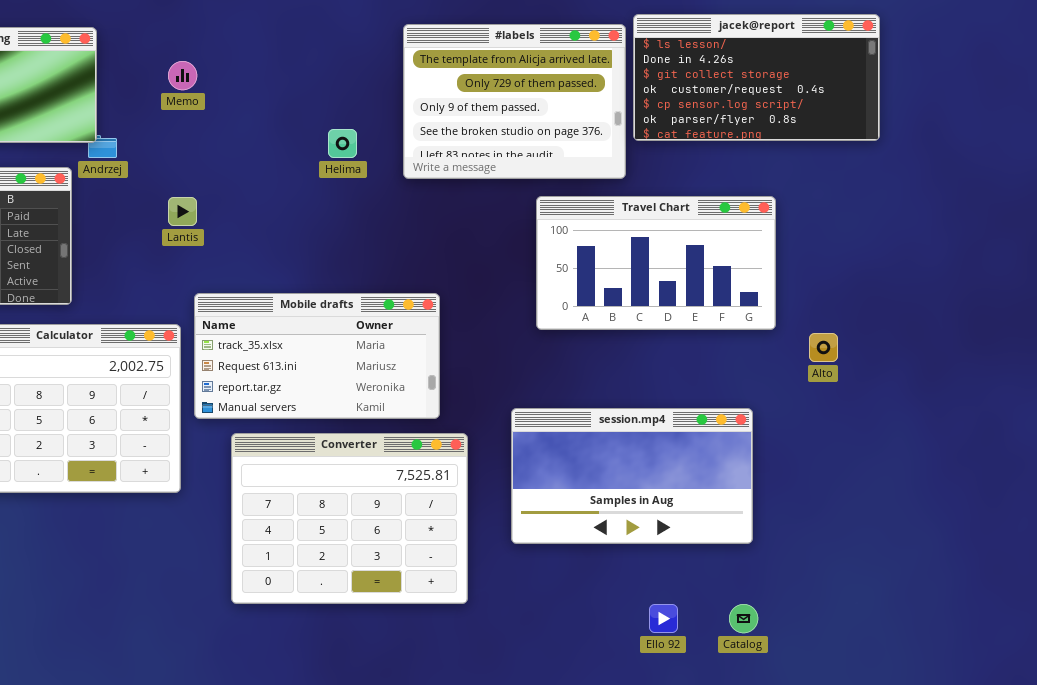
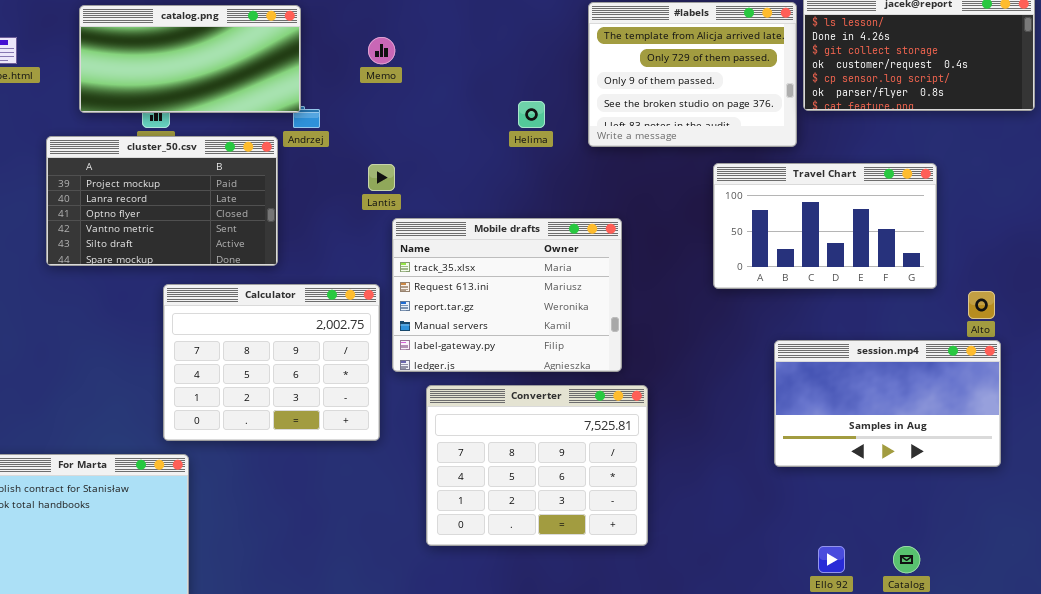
Mobile drafts: [194,293,440,419] -> [392,218,622,372], resized
session.mp4: [511,408,753,544] -> [774,340,1001,467], moved

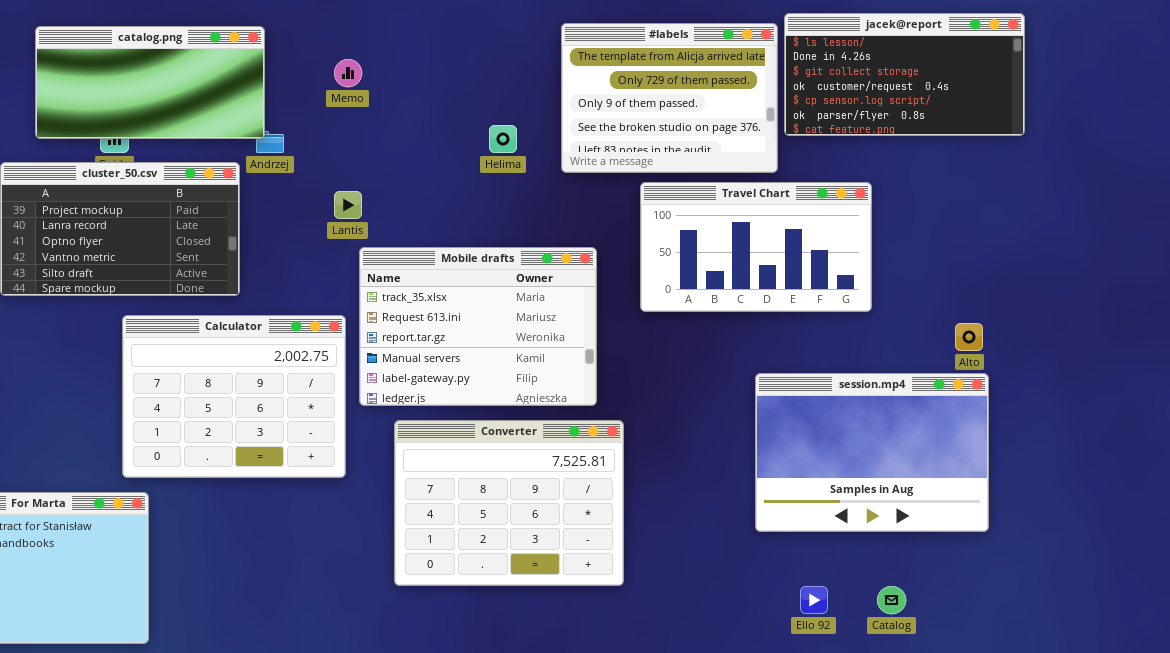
Travel Chart: [713,163,937,289] -> [640,182,872,312], moved
session.mp4: [774,340,1001,467] -> [755,373,989,532], resized

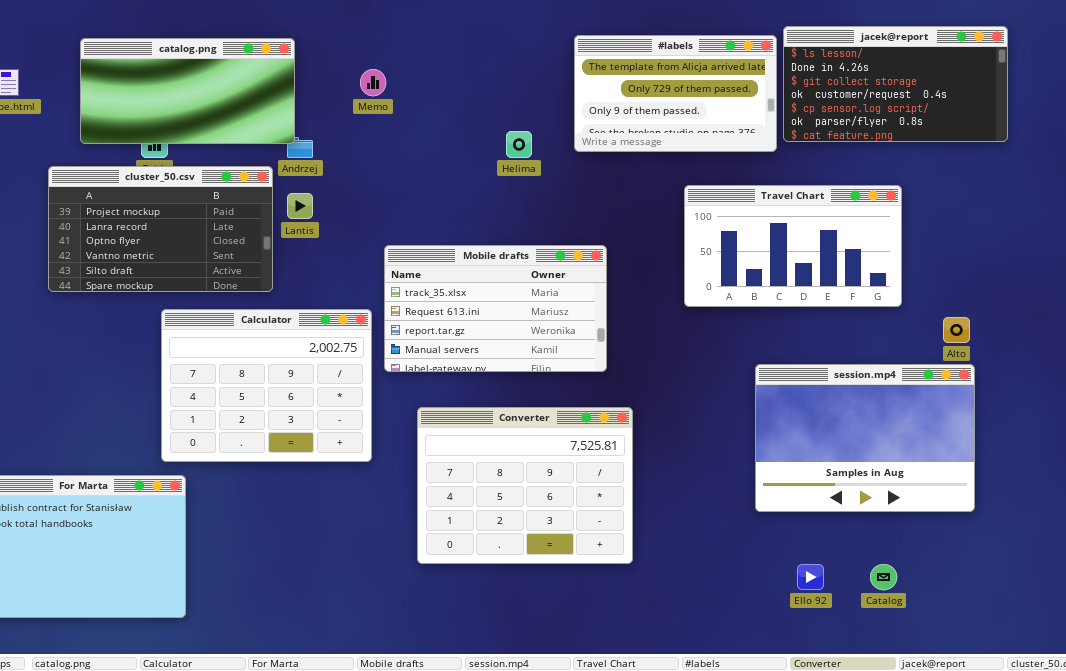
#labels: [561,23,778,173] -> [574,35,777,152], resized
Travel Chart: [640,182,872,312] -> [684,185,902,307], moved
Lantis: [334,191,362,219] -> [287,193,313,219], moved
Mobile drafts: [359,247,597,406] -> [384,245,607,372], resized

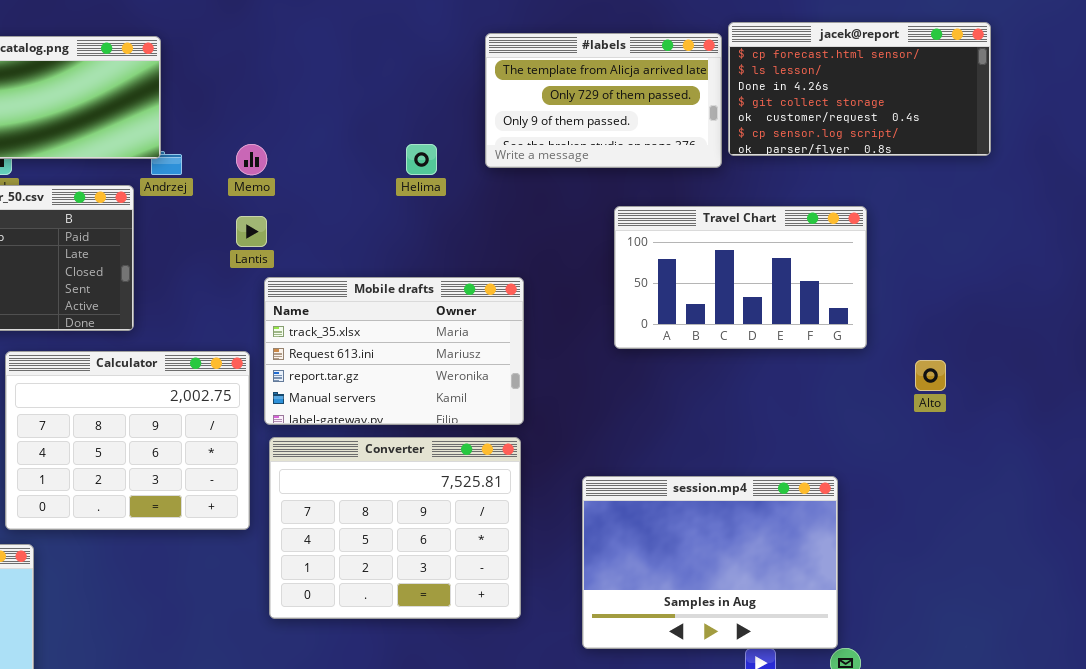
jacek@report: [783,26,1008,142] -> [728,22,991,156], scrolled up 1 row
Memo: [360,69,386,96] -> [236,144,267,175], moved
Lantis: [287,193,313,219] -> [236,216,267,247], moved
session.mp4: [755,364,975,512] -> [582,476,838,649], moved
Converter: [417,407,633,564] -> [269,437,521,619], moved

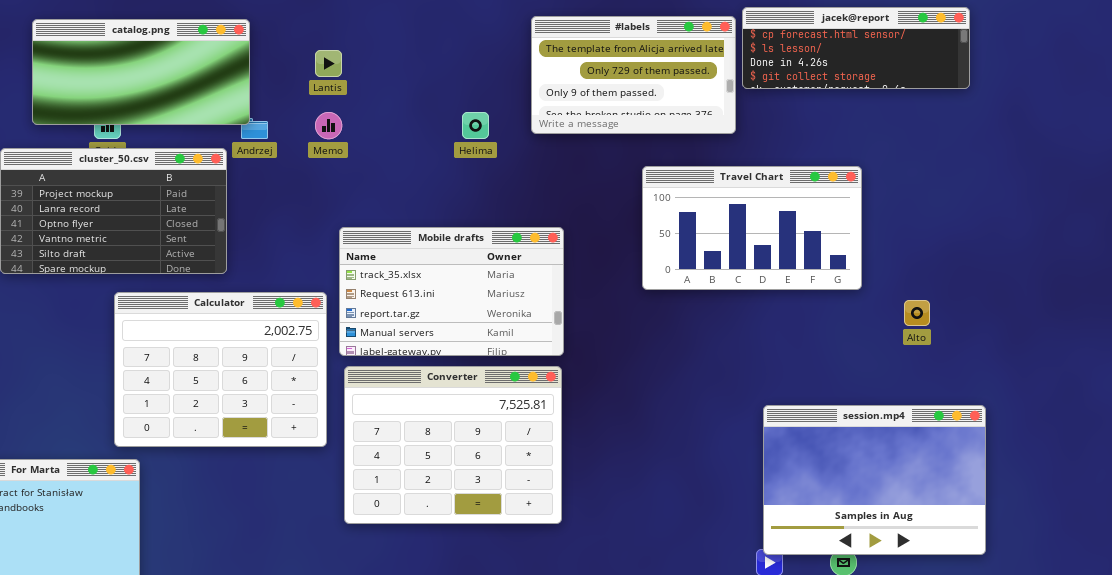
jacek@report: [728,22,991,156] -> [742,7,970,89], resized
Lantis: [236,216,267,247] -> [315,50,342,77], moved
session.mp4: [582,476,838,649] -> [763,405,986,555], moved

